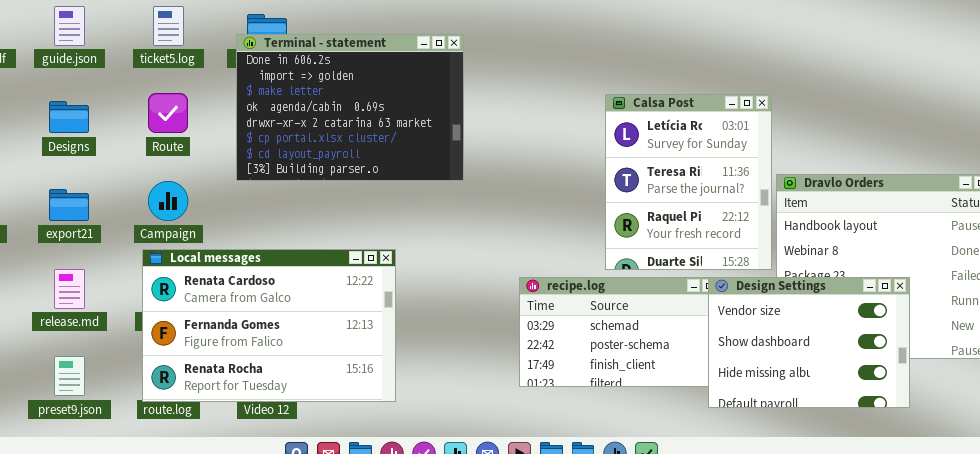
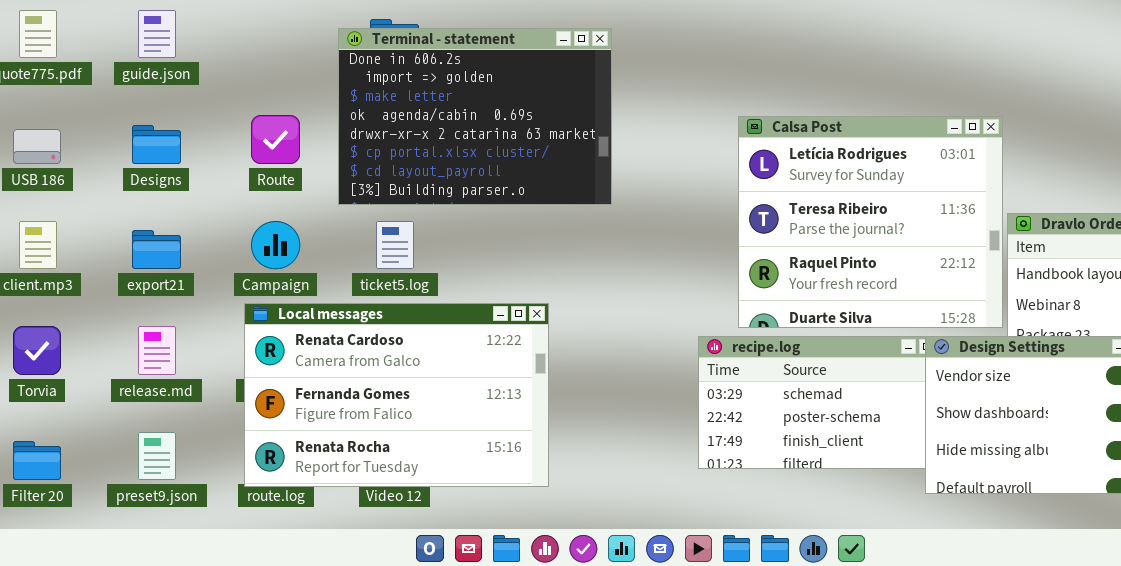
ticket5.log: [153,6,184,46] -> [376,221,414,269], moved
Terminal - statement: [236,34,464,181] -> [338,28,612,205], moved
Calsa Post: [605,94,772,270] -> [738,116,1003,328], resized

